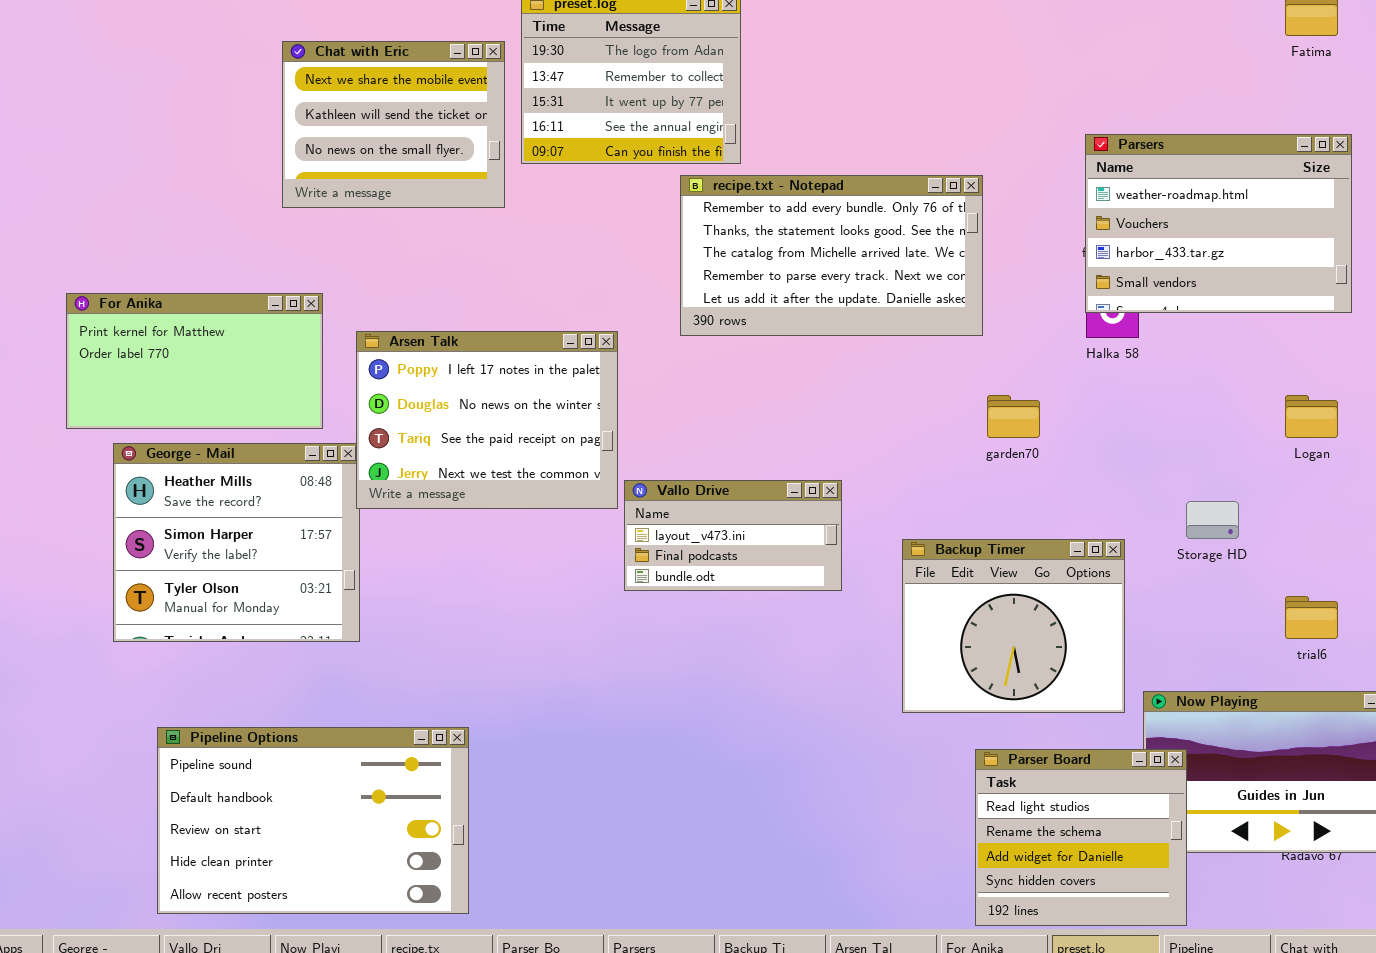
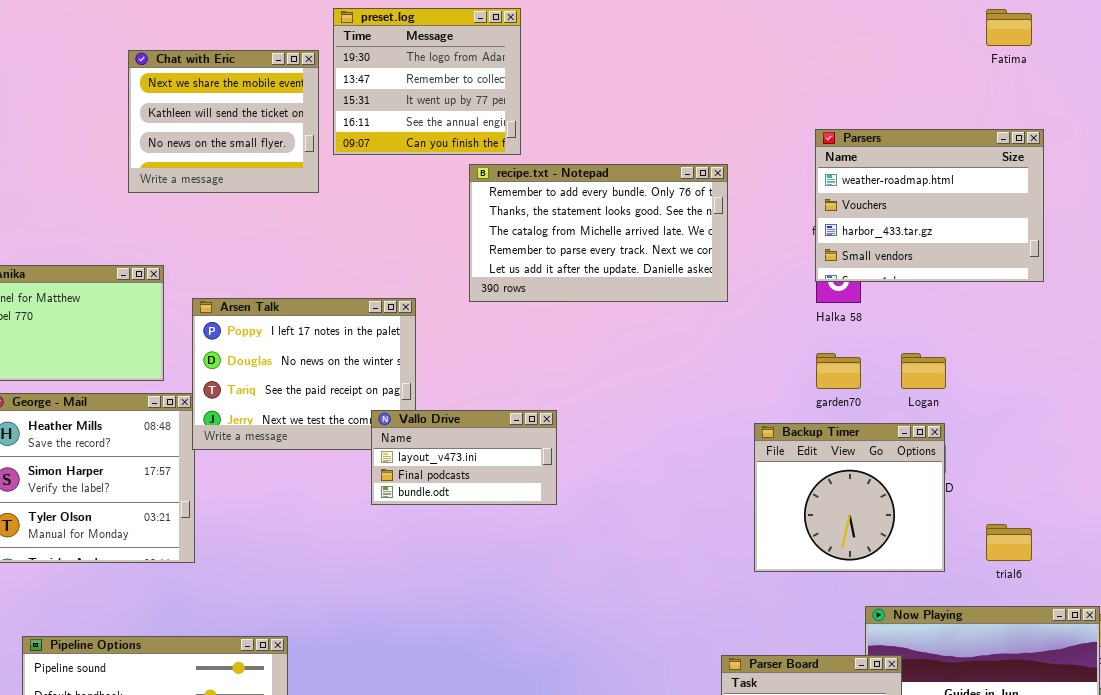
garden70: [987,395,1040,438] -> [816,353,861,389], moved
Logan: [1285,395,1338,438] -> [901,353,946,389], moved
Vallo Drive: [624,480,842,591] -> [371,410,557,505], moved
Backup Timer: [902,539,1125,713] -> [754,423,945,572], moved

